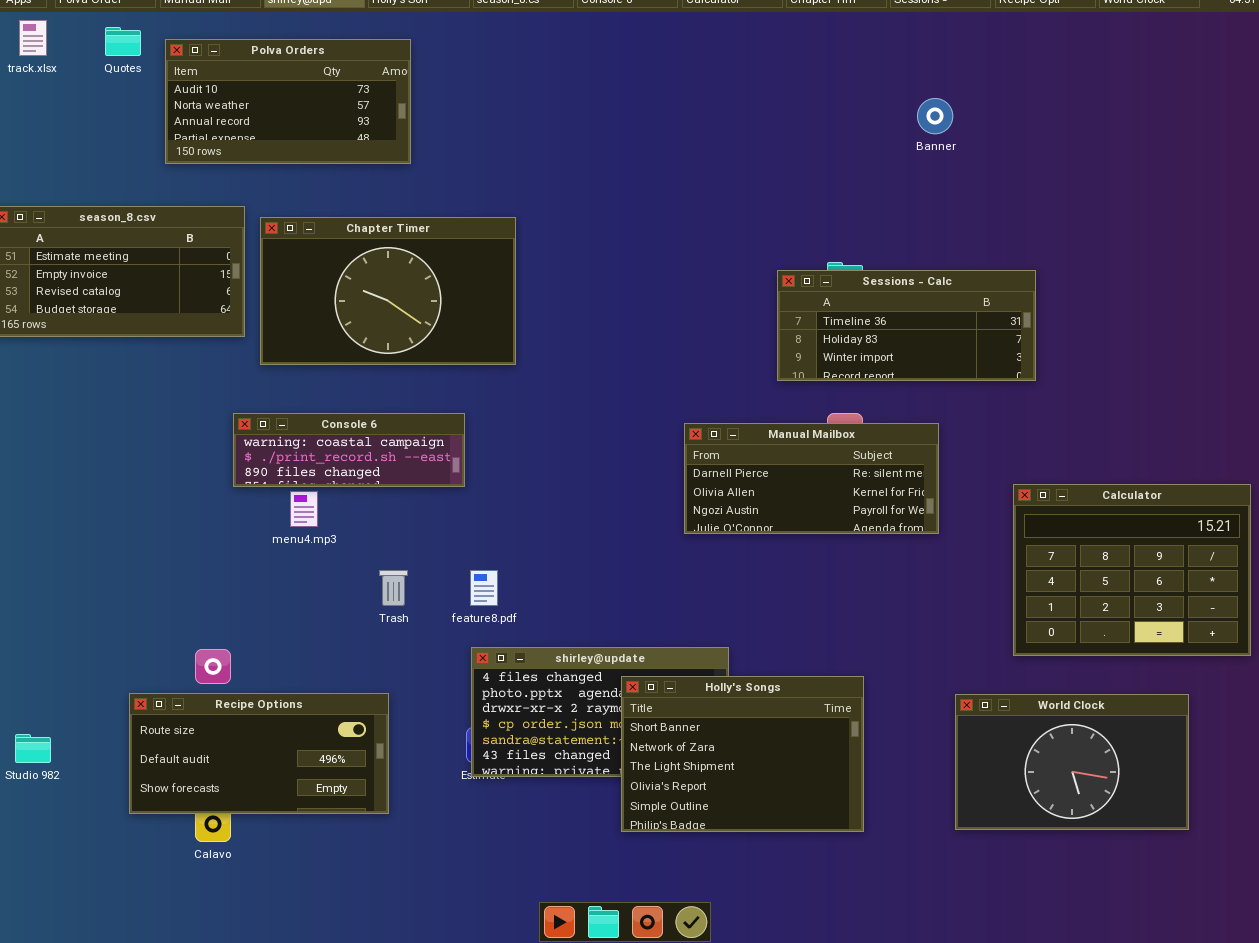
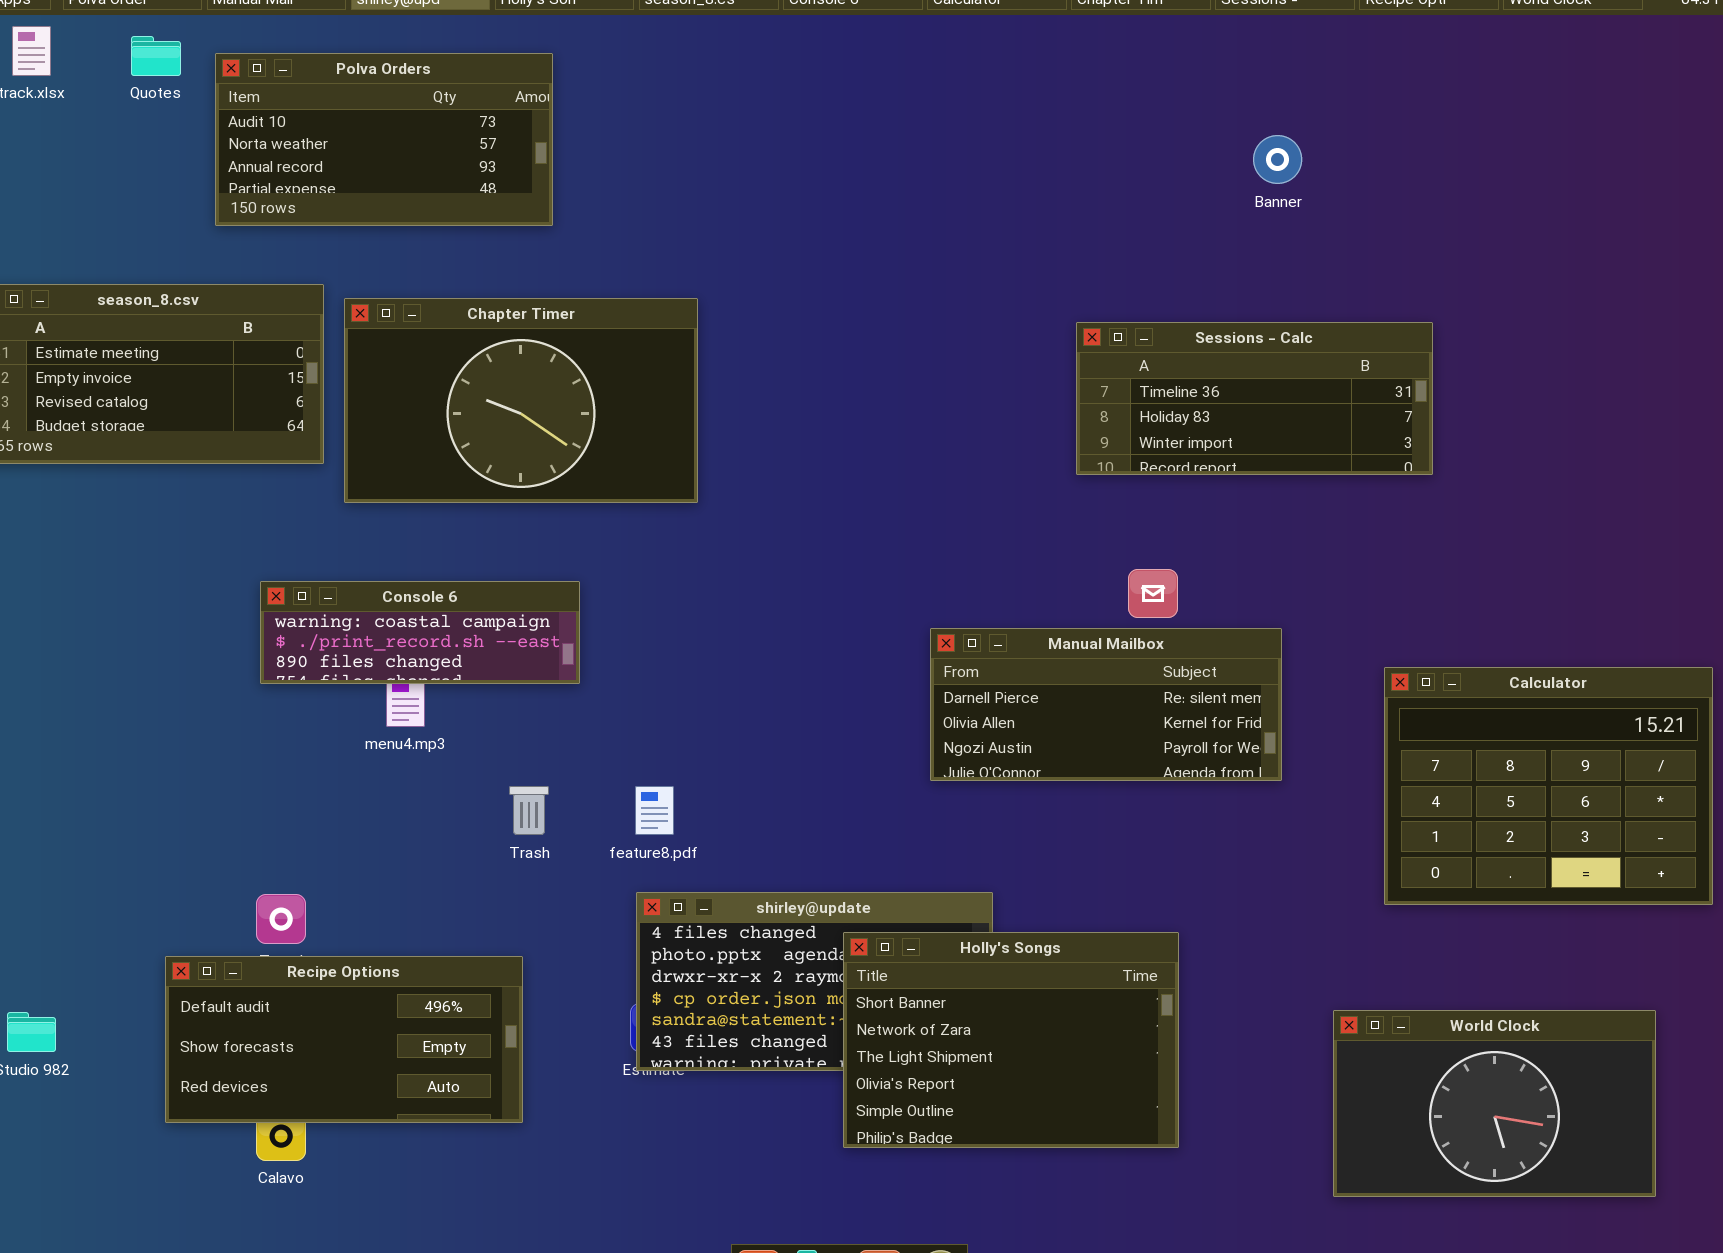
Sessions - Calc: [777,270,1036,381] -> [1076,322,1433,475], moved
Console 6: [233,413,465,487] -> [260,581,580,684], moved
Manual Mailbox: [684,423,939,534] -> [930,628,1282,781], moved
Recipe Options: [129,693,389,814] -> [165,956,523,1123], scrolled down 1 row
World Clock: [955,694,1189,830] -> [1333,1010,1656,1197], moved

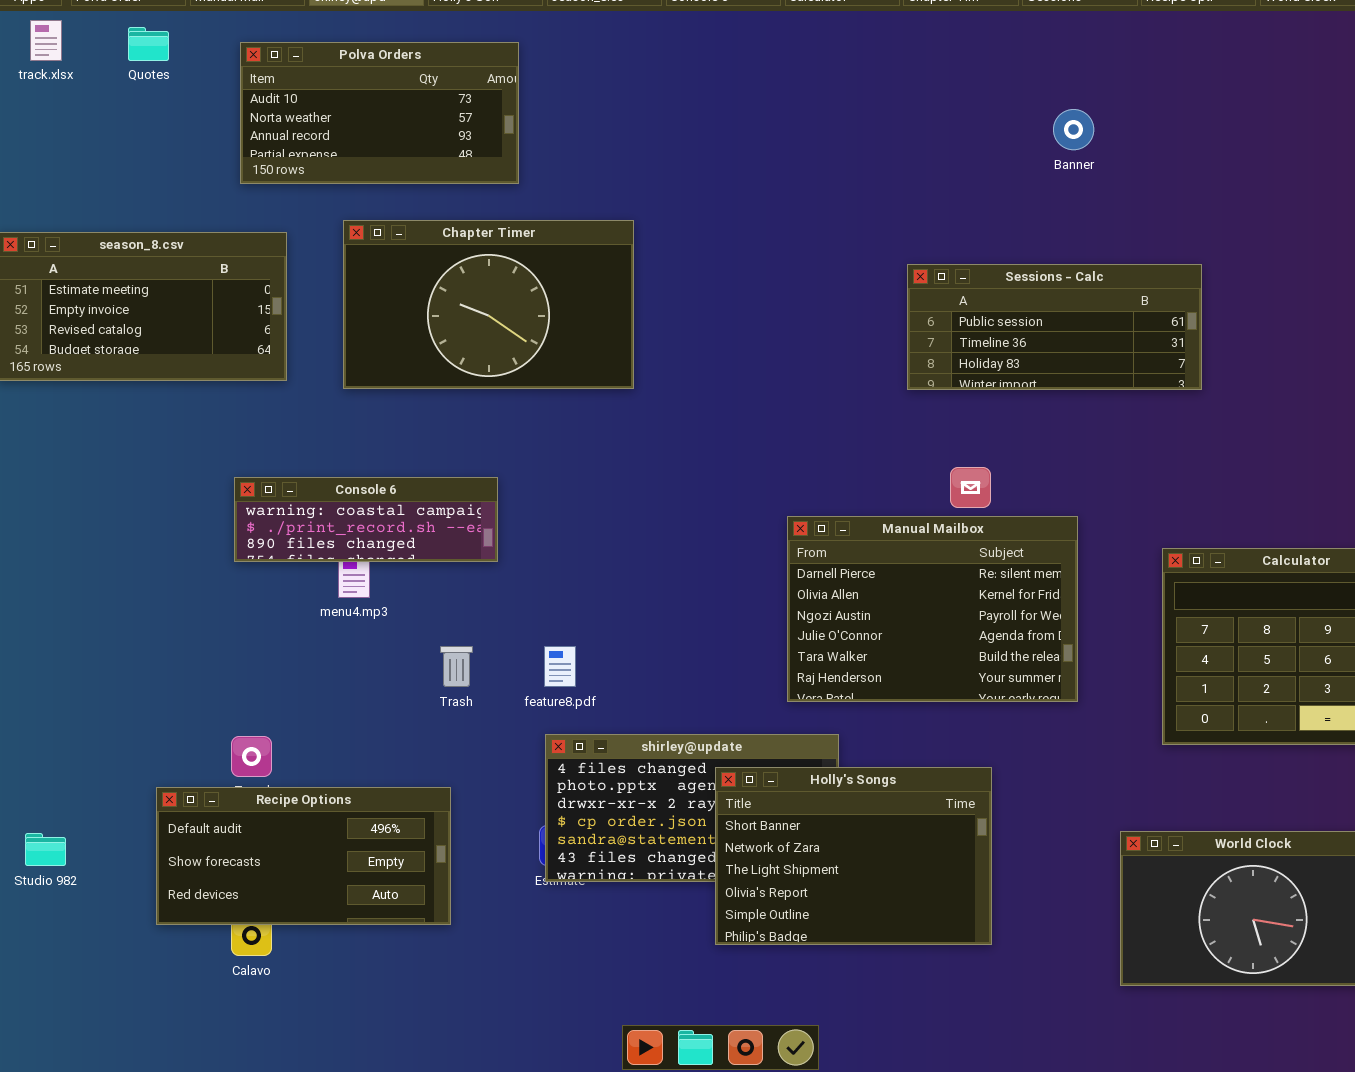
Polva Orders: [215,53,553,226] -> [240,42,519,184], moved
Chapter Timer: [344,298,698,503] -> [343,220,634,389], moved
Sessions - Calc: [1076,322,1433,475] -> [907,264,1202,390], scrolled up 1 row
Manual Mailbox: [930,628,1282,781] -> [787,516,1078,702], resized

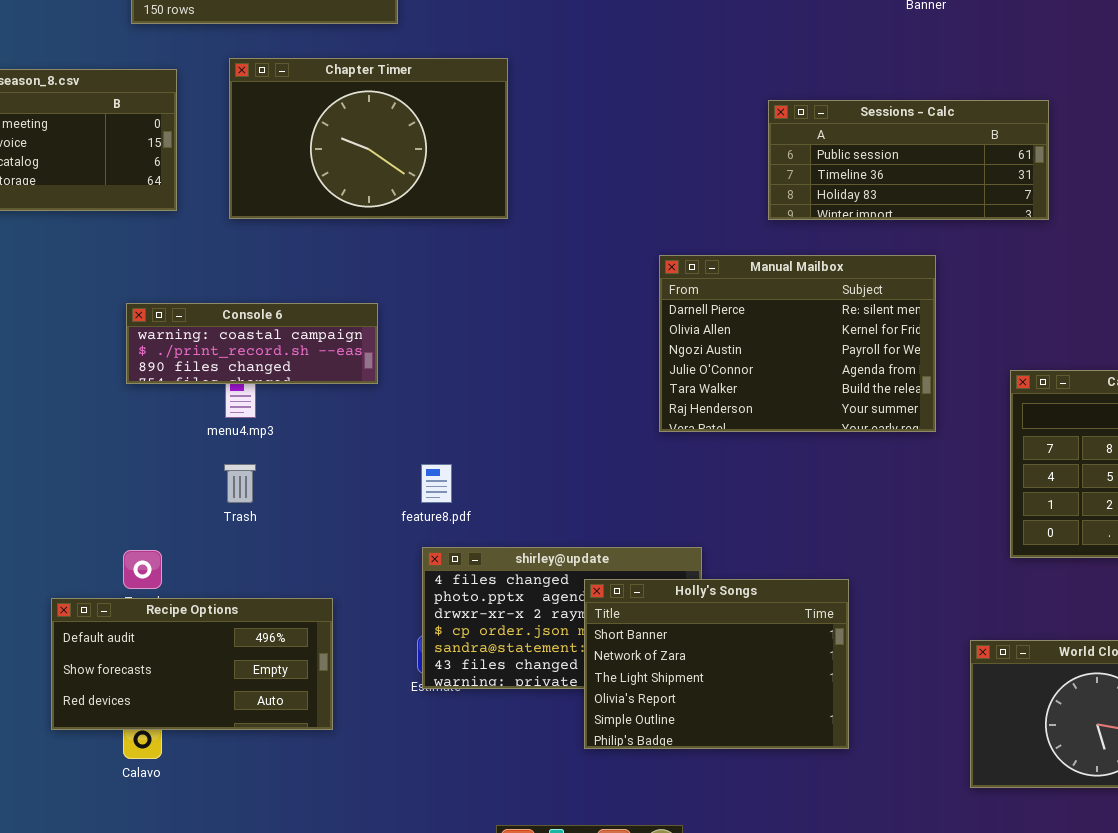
Manual Mailbox: [787,516,1078,702] -> [659,255,936,432], moved
Trash: [440,646,473,687] -> [224,464,256,503], moved

